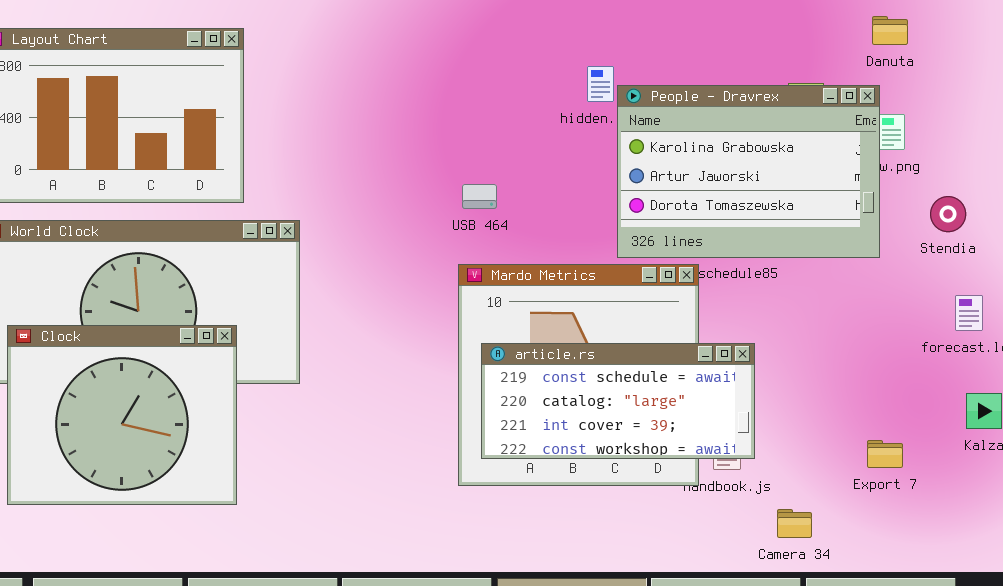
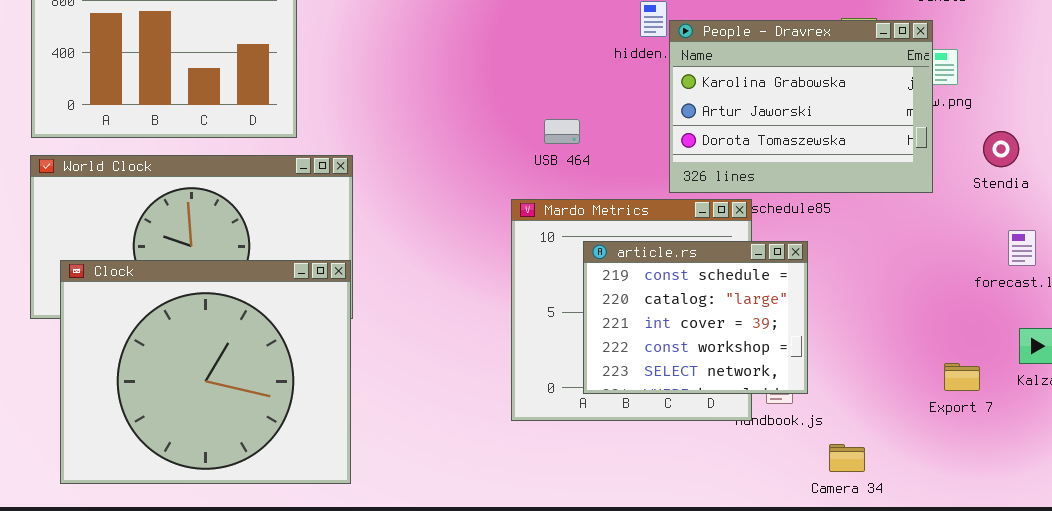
USB 464: [462,184,497,209] -> [544,119,580,144], moved
Clock: [7,325,237,505] -> [60,260,351,484], resized
article.rs: [481,343,755,459] -> [583,241,808,394], resized
Export 7: [867,440,903,468] -> [944,363,980,391], moved

